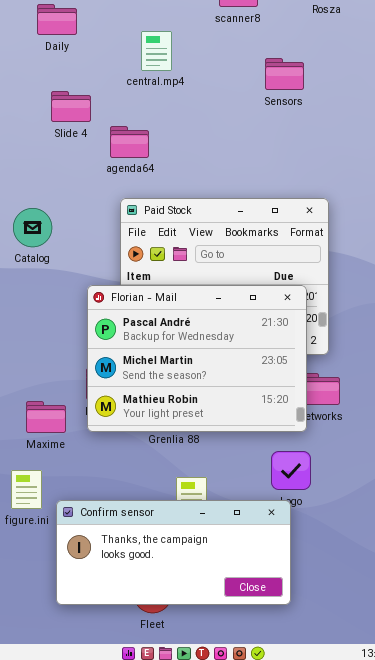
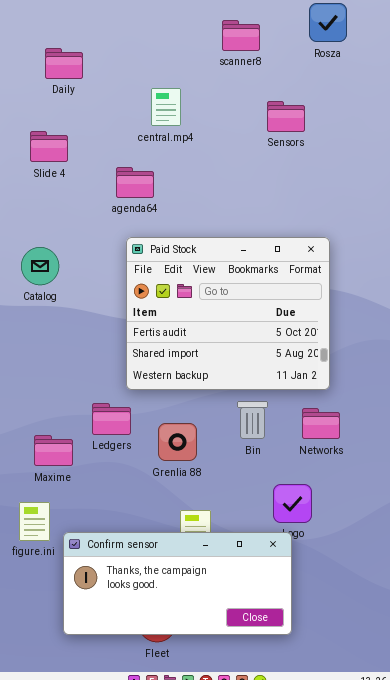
central.mp4: [141,31,172,71] -> [151,88,181,126], moved
Slide 4: [51,91,91,122] -> [30,131,68,162], moved
Florian - Mail: [87,285,307,432] -> none, closed

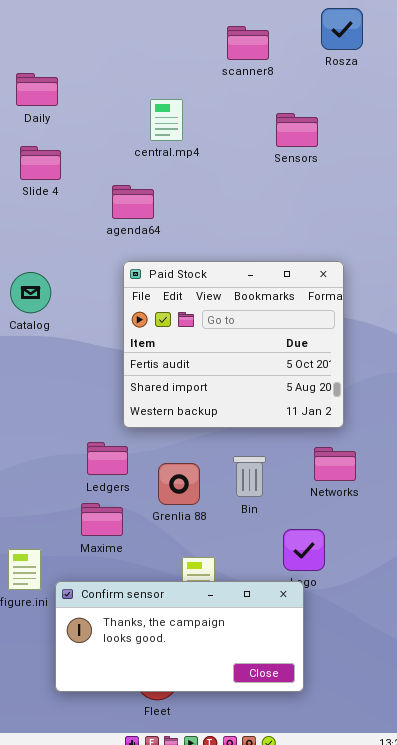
Daily: [45,48,83,79] -> [16,73,58,106], moved
Bin: [237,401,268,439] -> [233,456,266,497], moved
Maxime: [34,435,73,466] -> [81,503,123,536], moved

